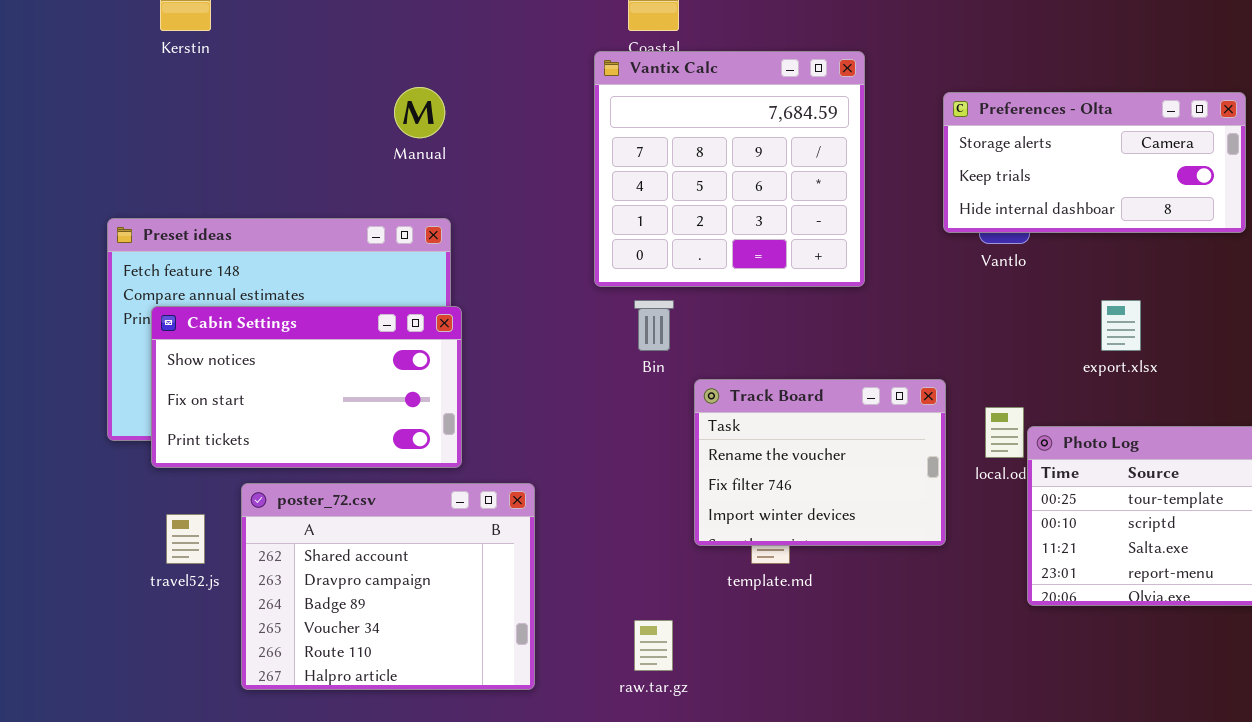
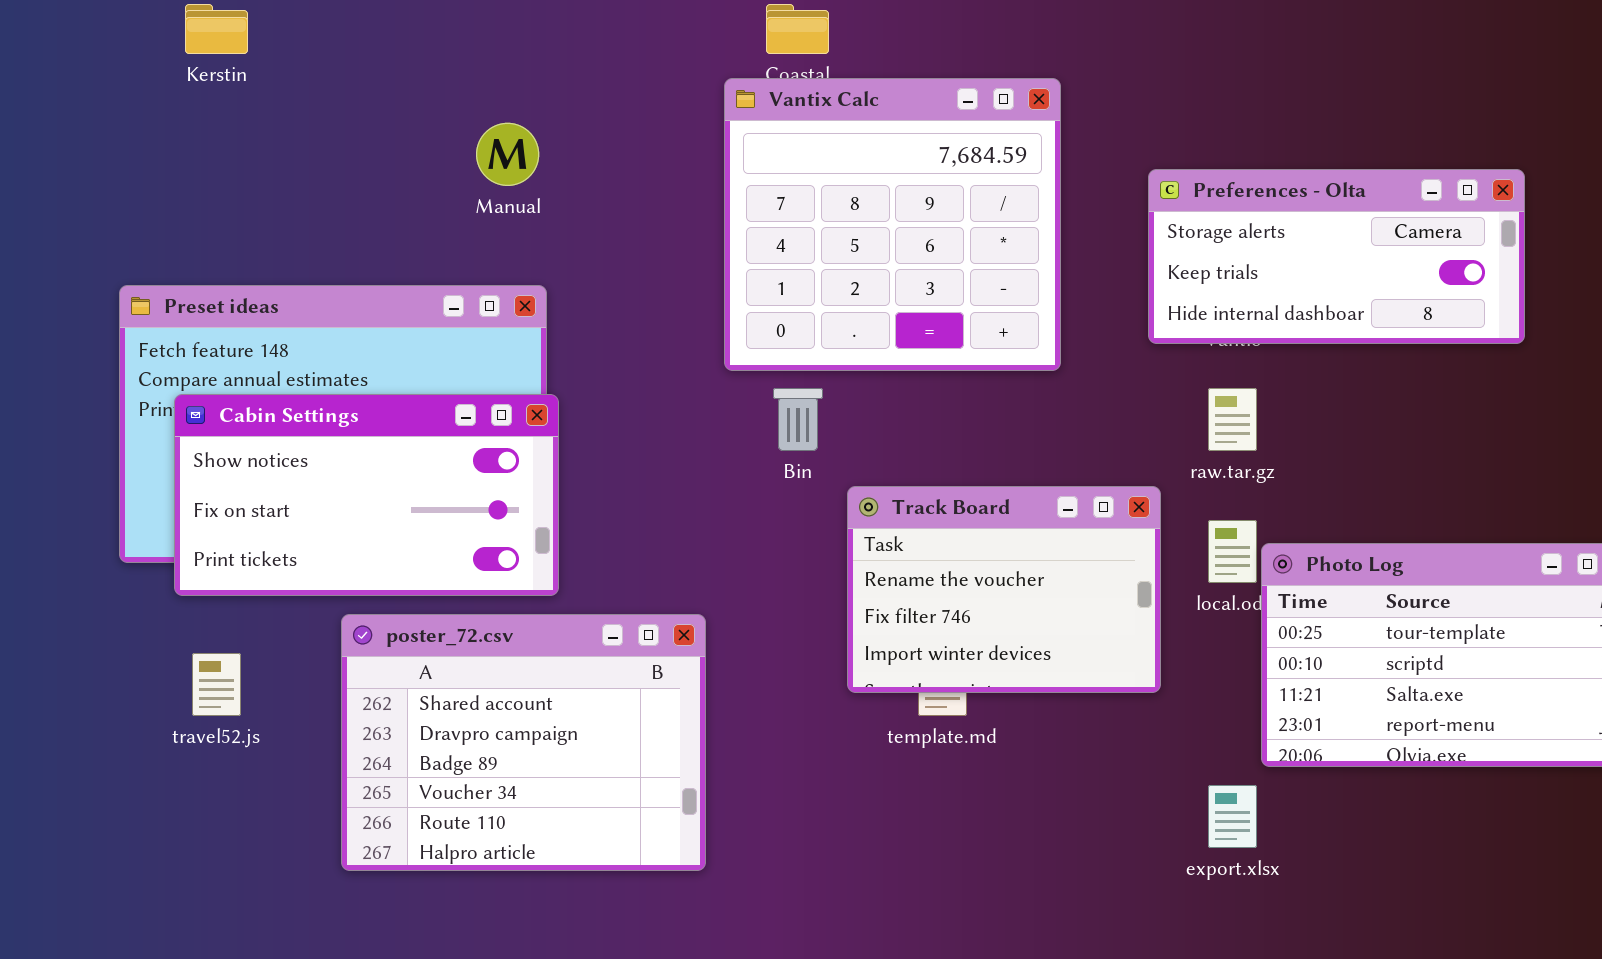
Preferences - Olta: [943,92,1246,233] -> [1148,169,1525,344], moved
export.xlsx: [1101,300,1141,351] -> [1208,785,1257,848], moved
poster_72.csv: [241,483,535,690] -> [341,614,706,871], moved
raw.tar.gz: [634,620,673,671] -> [1208,388,1257,451], moved

